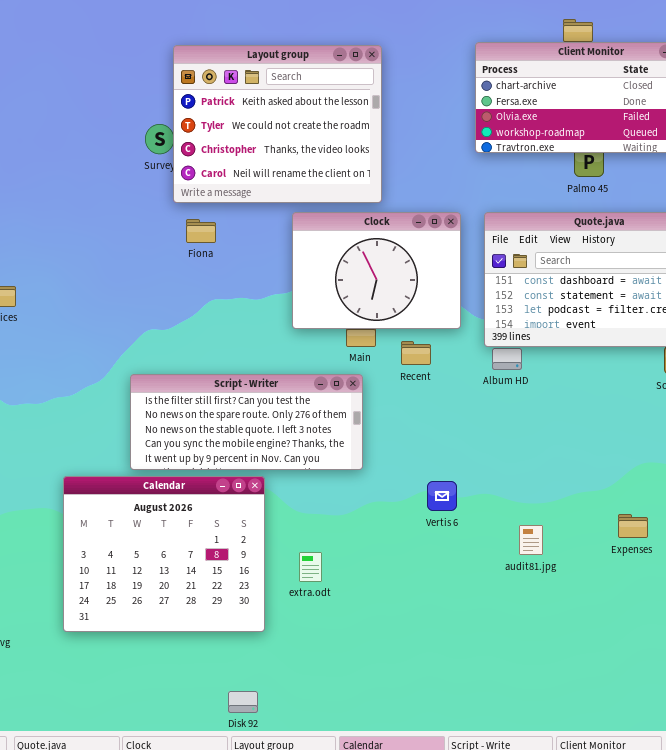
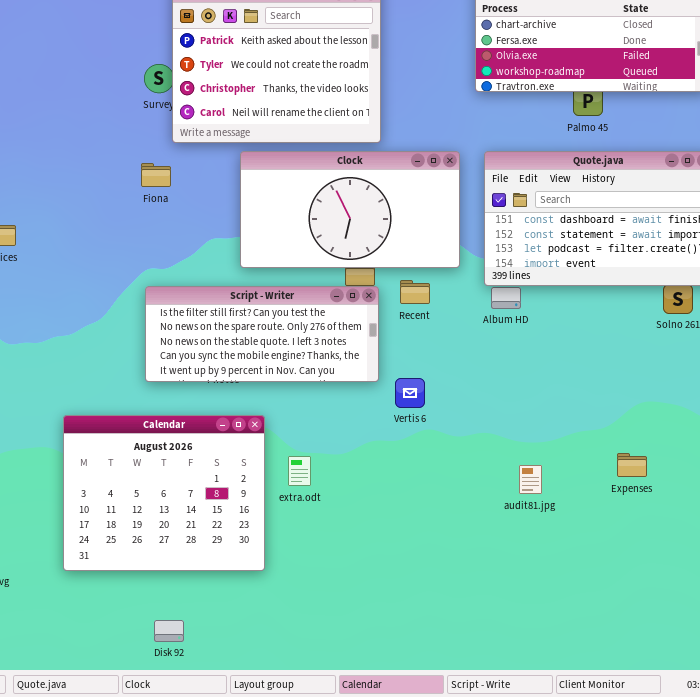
Clock: [292,212,461,329] -> [240,151,460,268], resized
Fiona: [186,219,216,243] -> [141,163,171,187], moved
Script - Writer: [130,374,363,470] -> [145,286,379,382], moved
Vertis 6: [427,481,457,511] -> [395,378,425,408], moved
extra.odt: [299,552,322,582] -> [288,456,311,486], moved
Disk 92: [228,691,258,713] -> [154,620,184,642], moved

